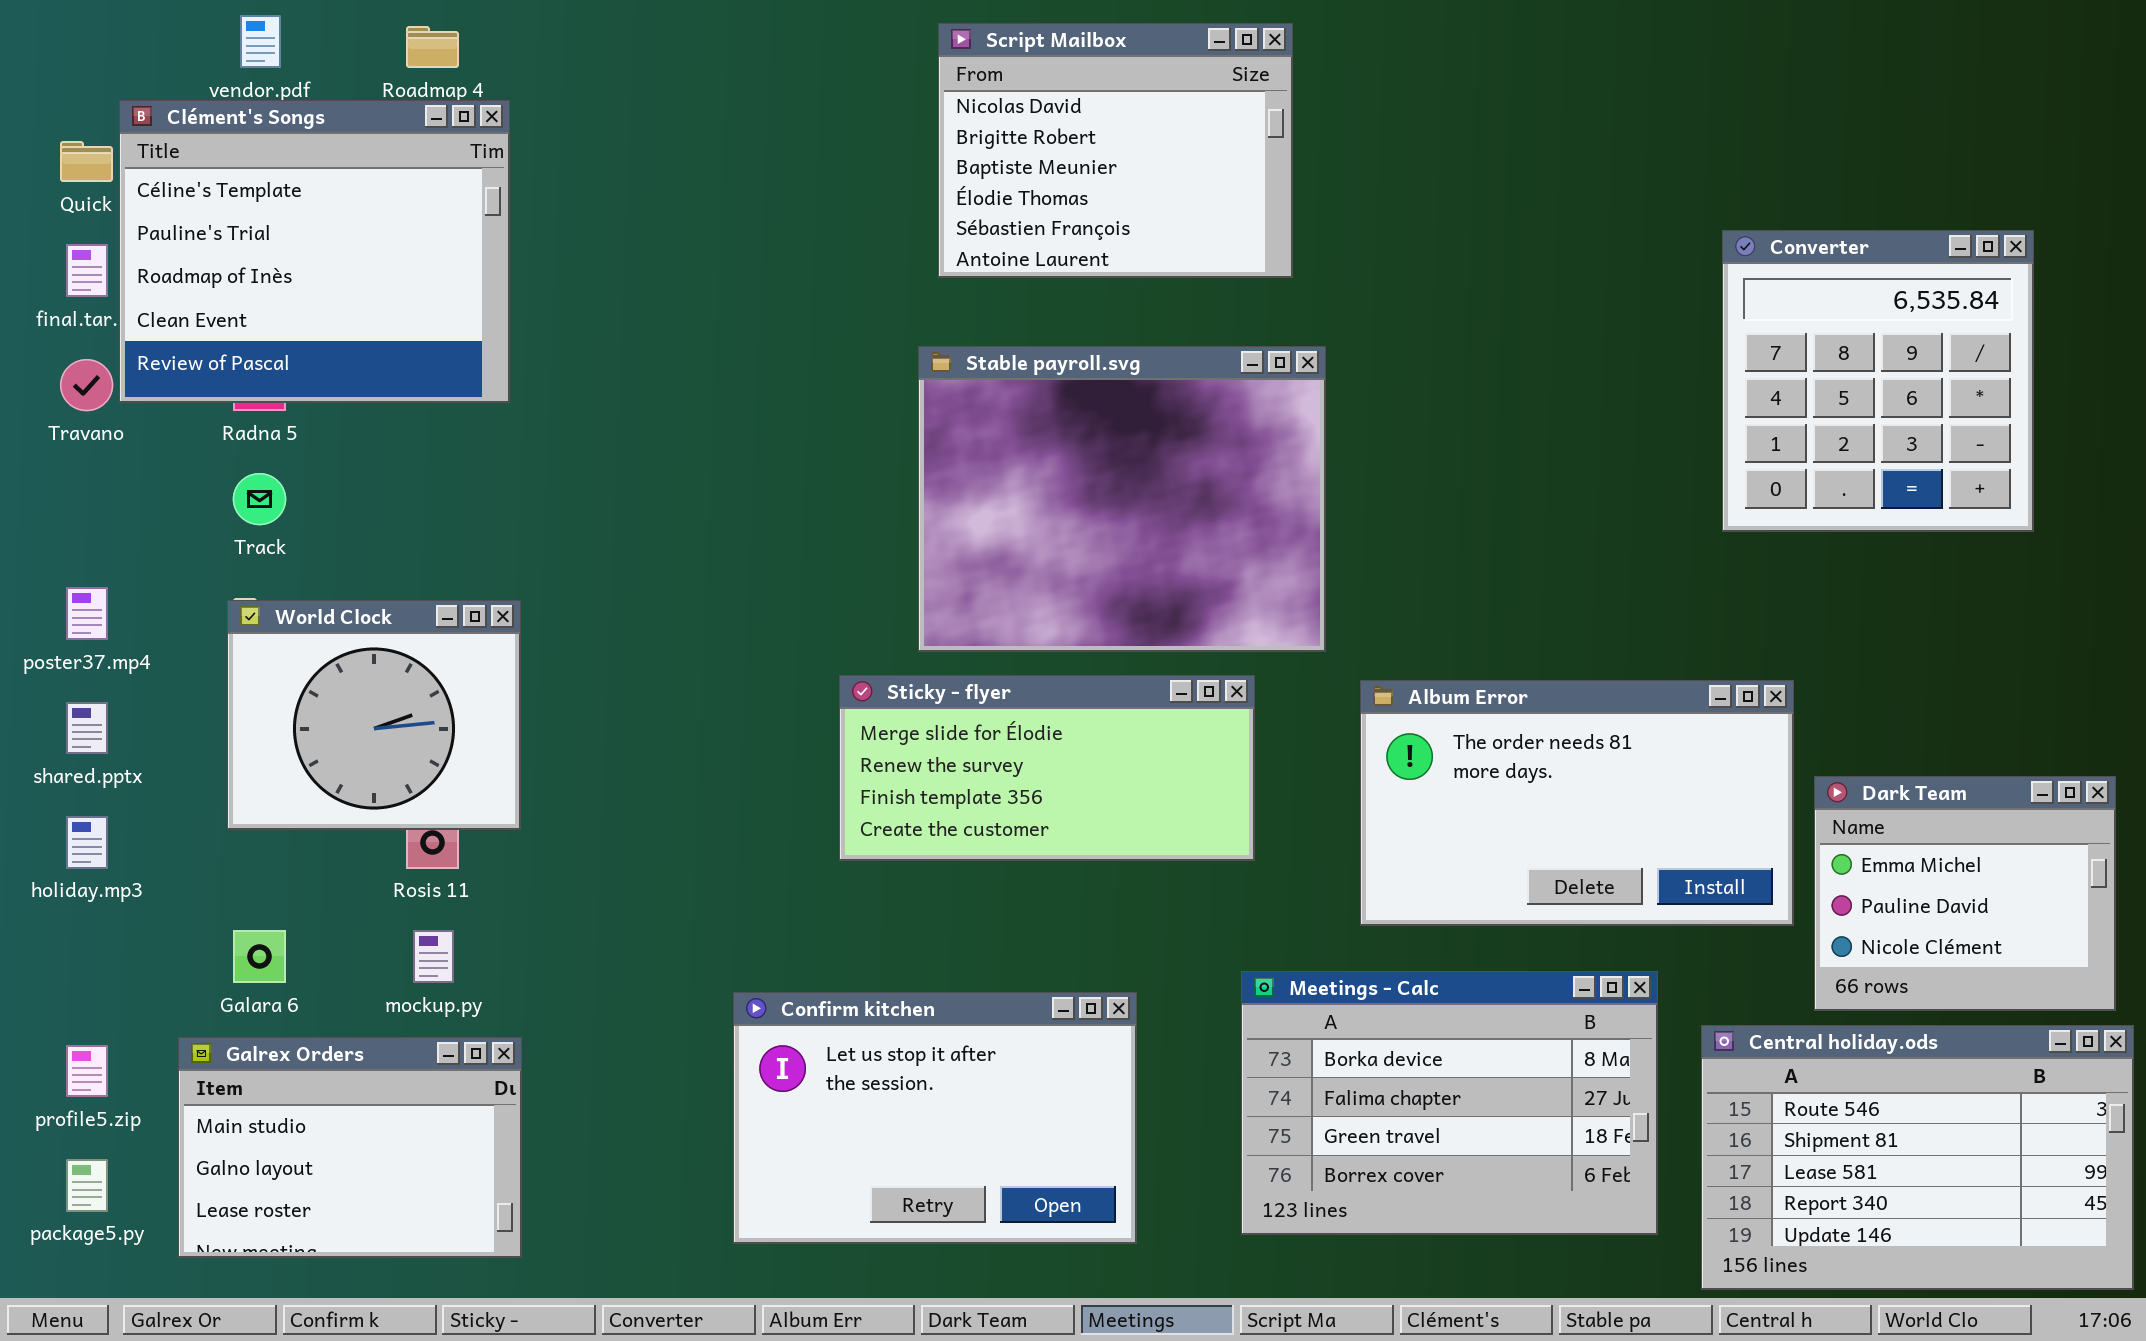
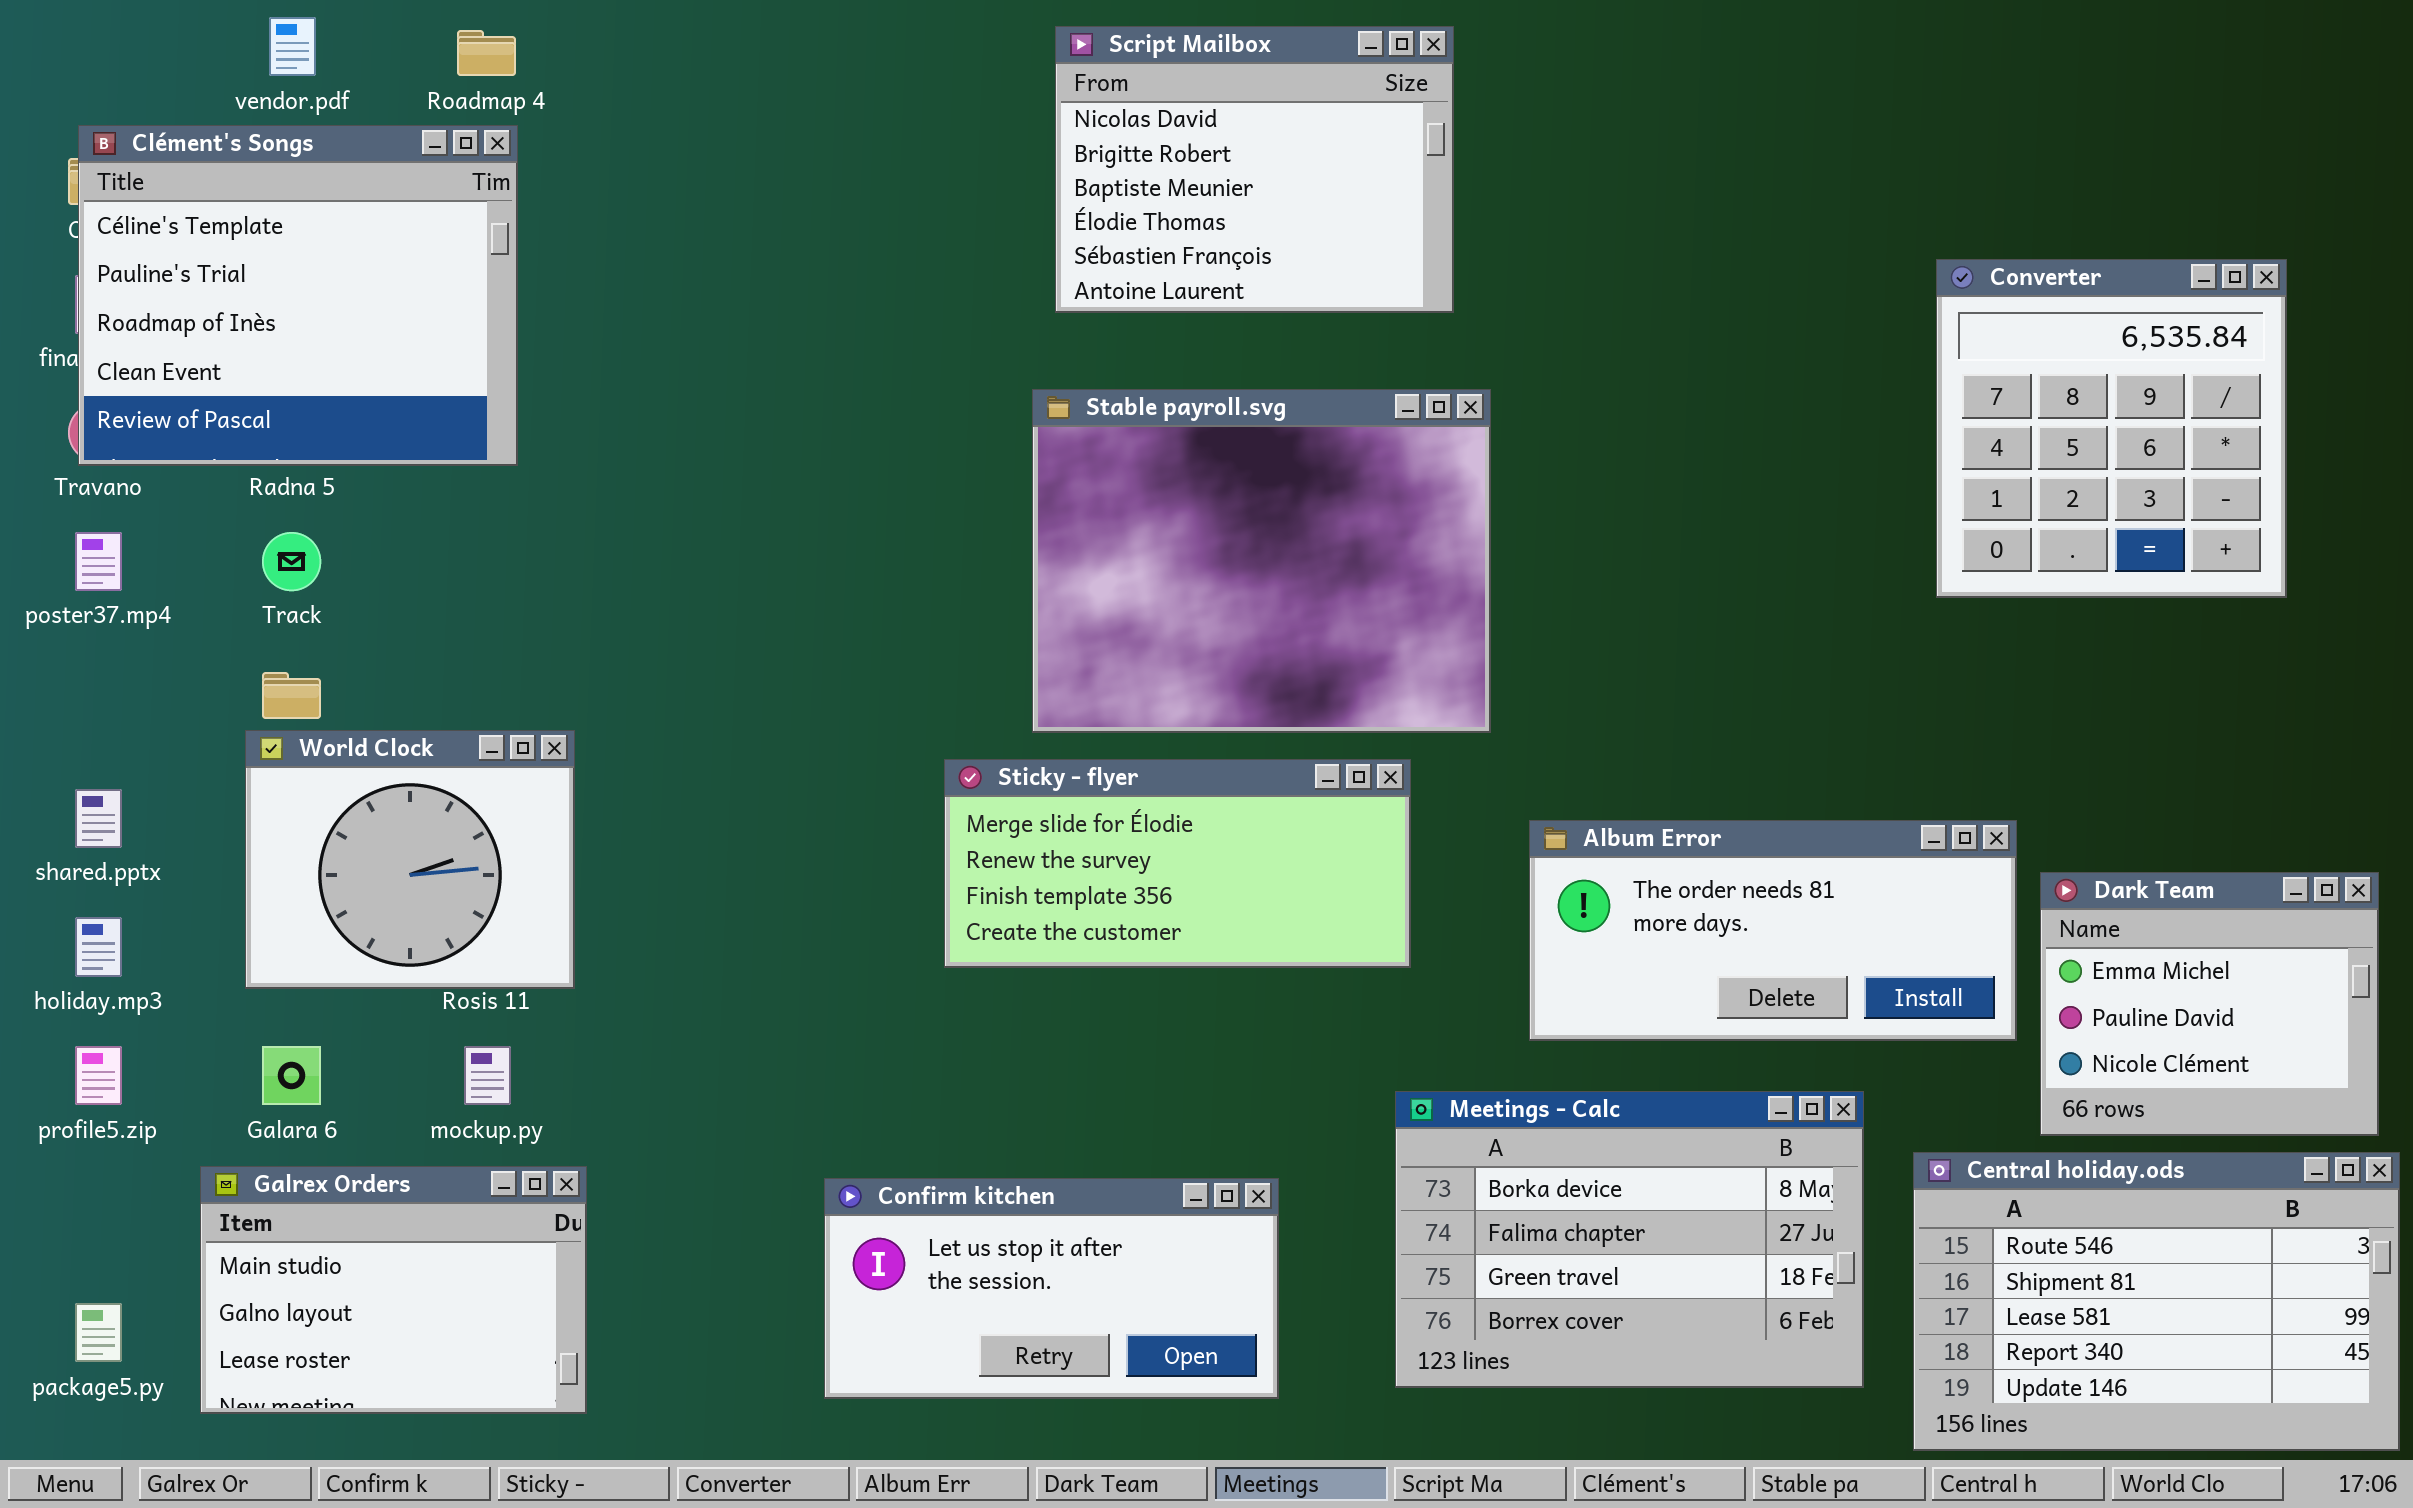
Clément's Songs: [119,100,510,403] -> [78,125,518,466], moved
poster37.mp4: [66,587,108,640] -> [75,532,122,591], moved
World Clock: [227,600,521,830] -> [245,730,575,989], moved
Album Error: [1360,680,1794,926] -> [1529,820,2017,1041], resized
Confirm kitchen: [733,992,1137,1244] -> [824,1178,1279,1399], resized
profile5.zip: [66,1045,108,1097] -> [75,1046,122,1105], moved

